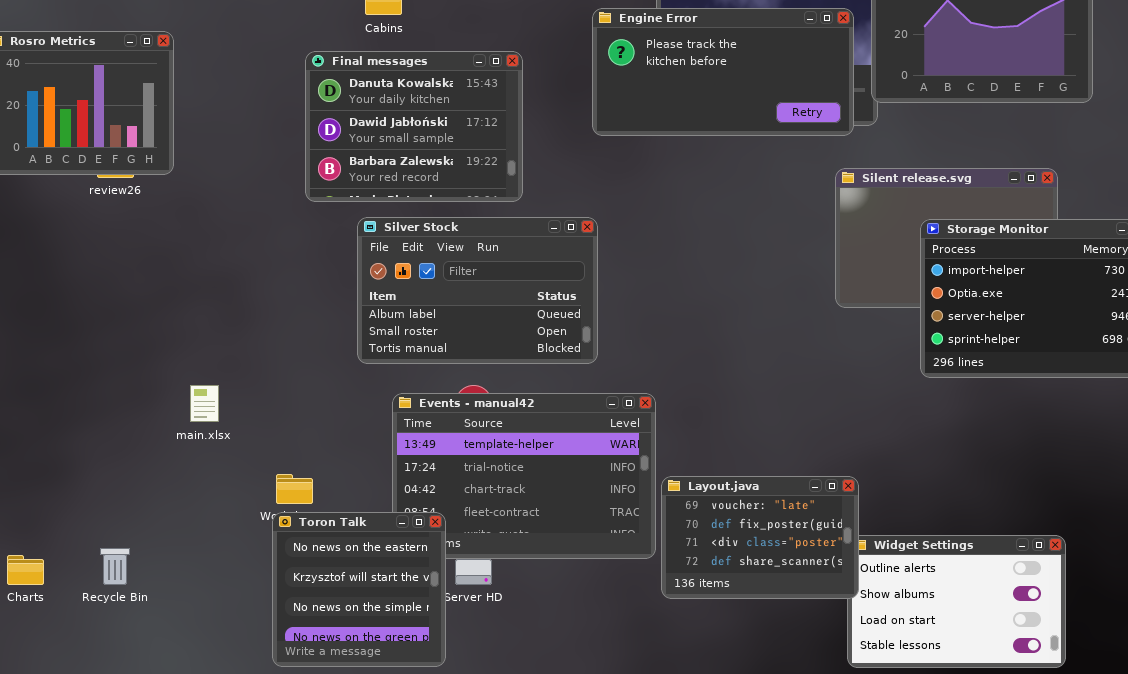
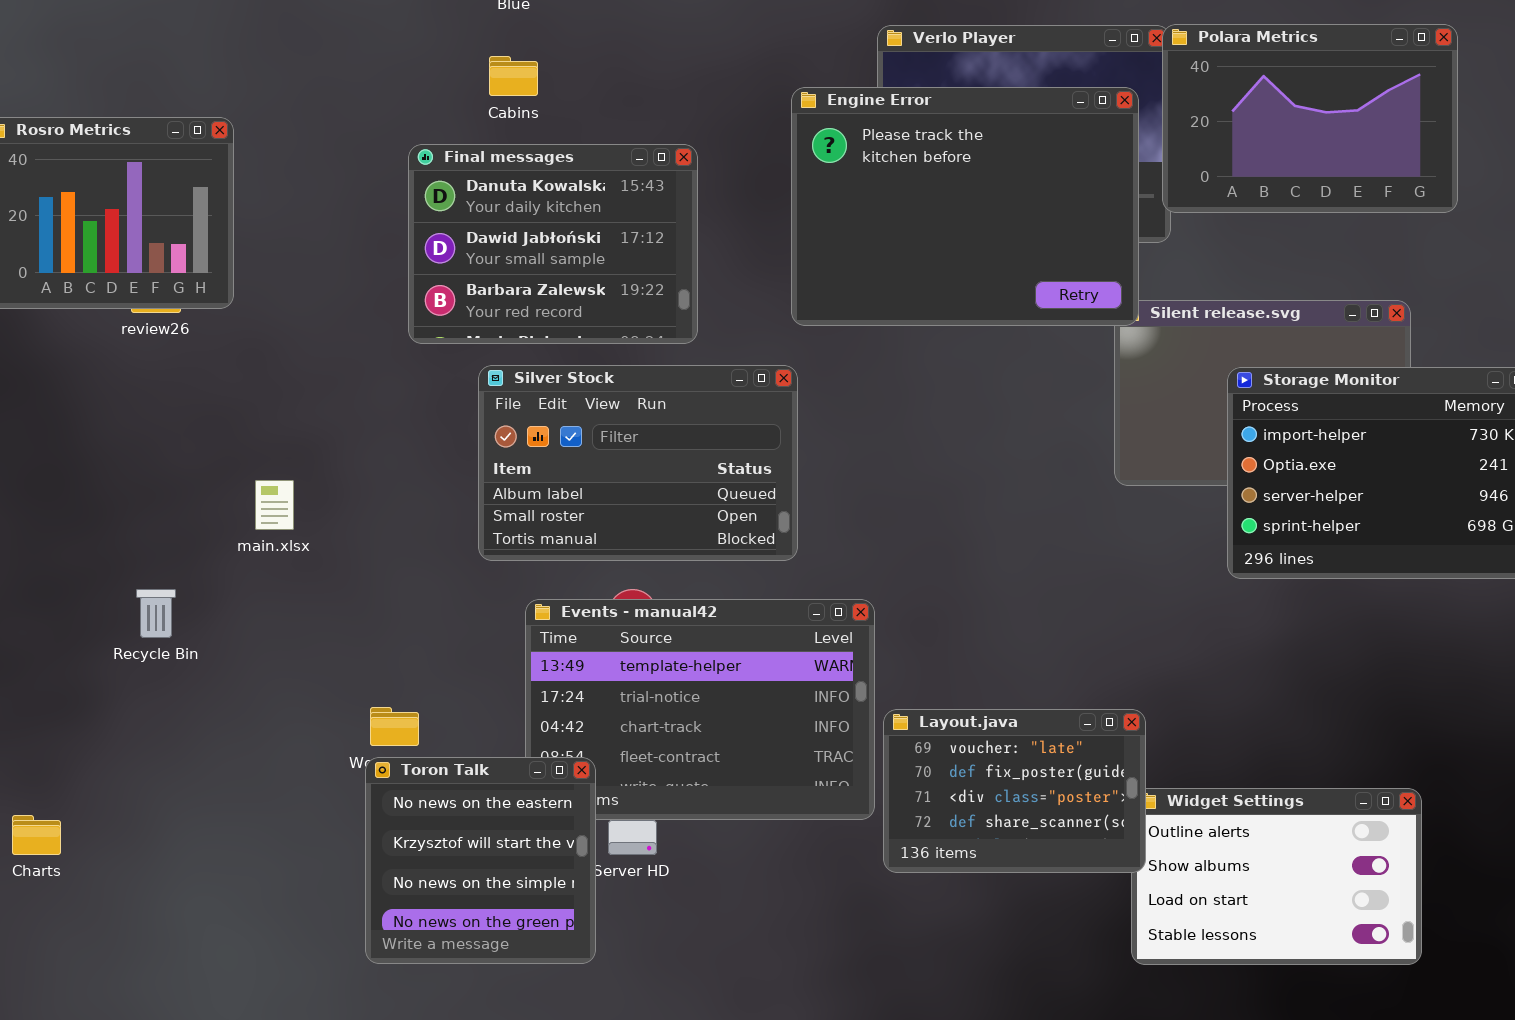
Engine Error: [592,8,854,136] -> [791,87,1139,326], resized
main.xlsx: [190,385,219,422] -> [255,480,294,530], moved
Recycle Bin: [100,548,130,585] -> [136,589,176,638], moved

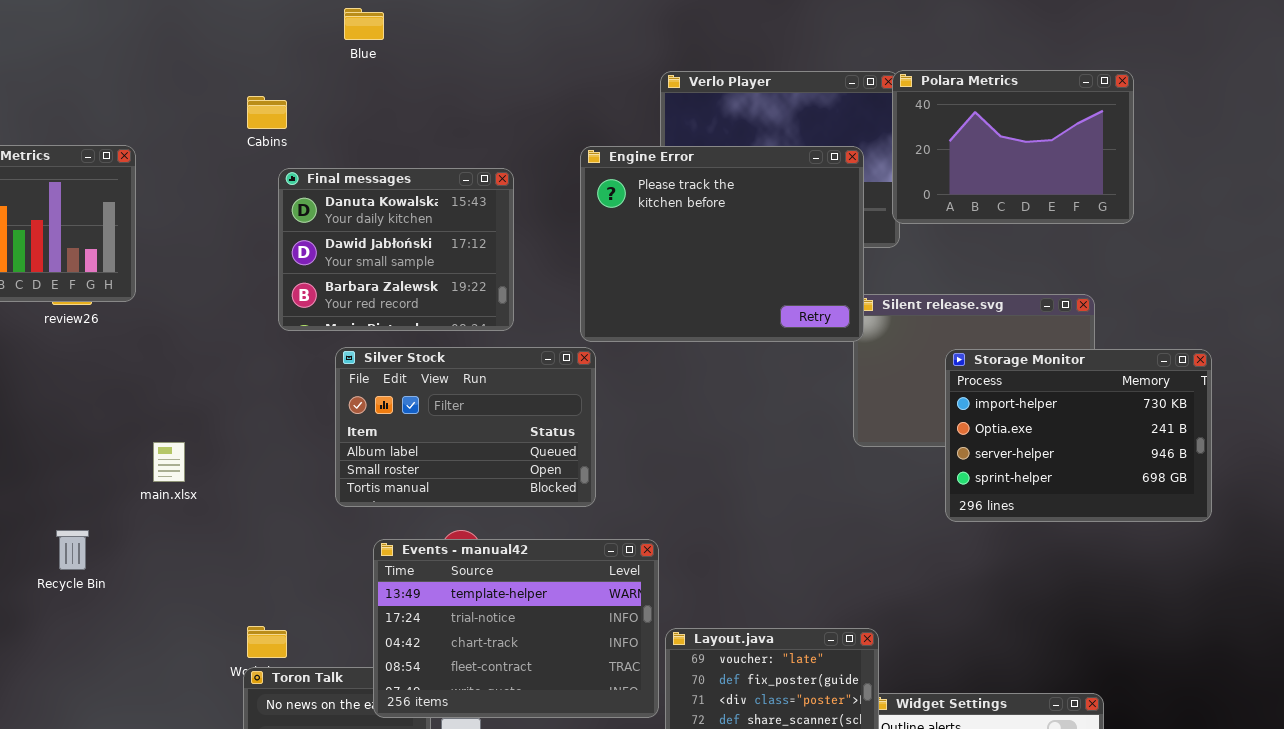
Cabins: [489,56,538,96] -> [247,96,287,129], moved
Engine Error: [791,87,1139,326] -> [580,146,864,342], moved
Events - manual42: [525,599,875,820] -> [373,539,659,718], raised

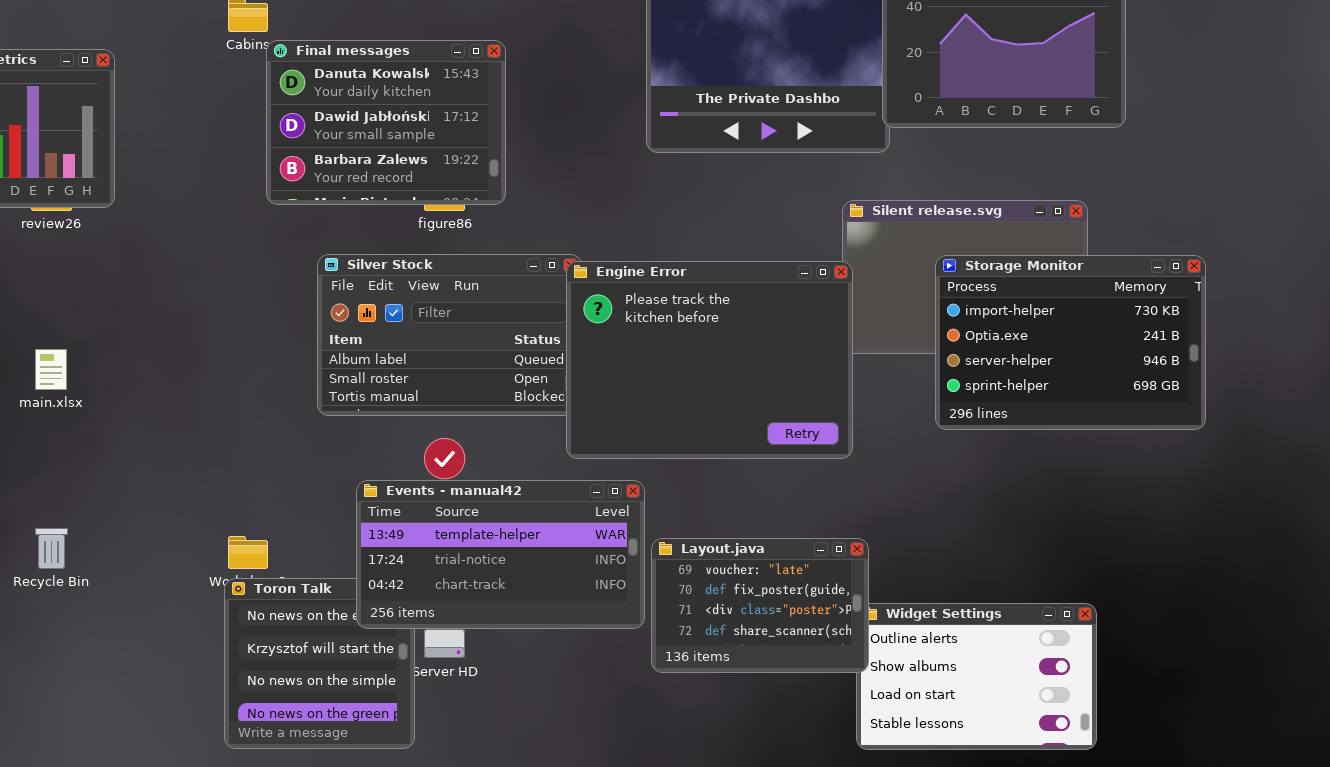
Engine Error: [580,146,864,342] -> [566,261,853,459], moved
Final messages: [278,168,514,331] -> [266,40,506,205], moved
main.xlsx: [153,442,185,482] -> [35,349,67,390], moved
Recycle Bin: [56,530,89,570] -> [35,528,68,569], moved
Events - manual42: [373,539,659,718] -> [356,480,645,629], resized

